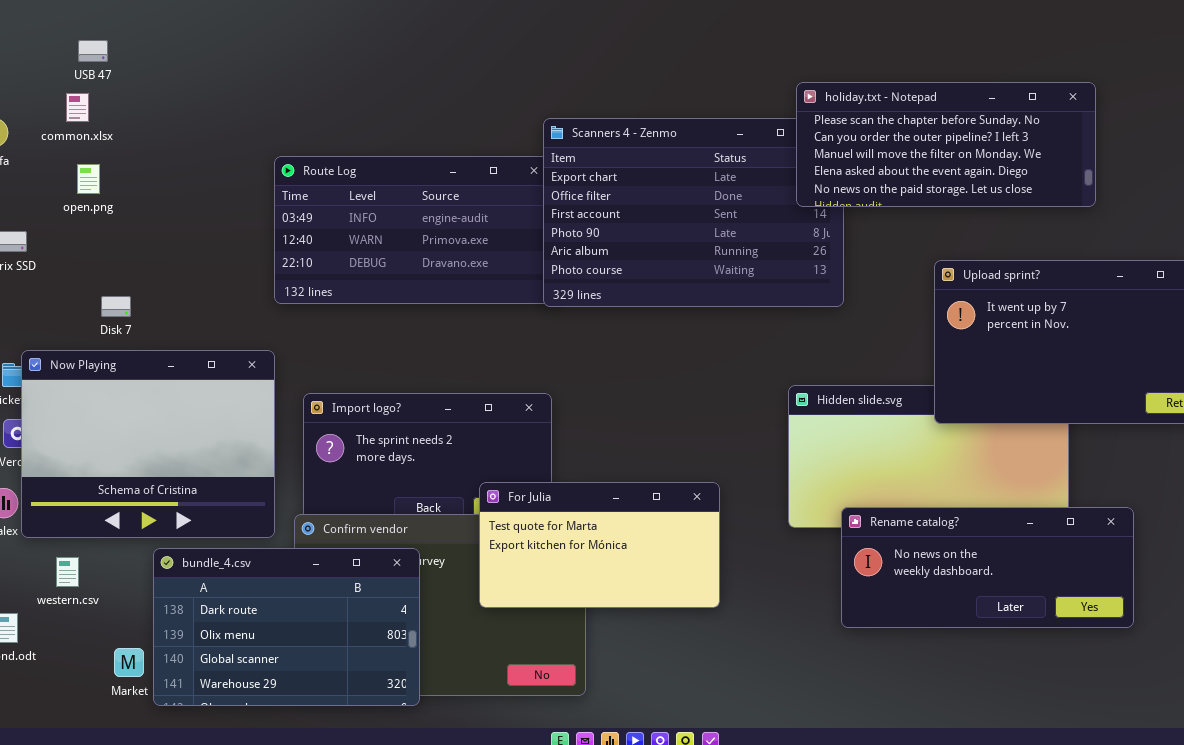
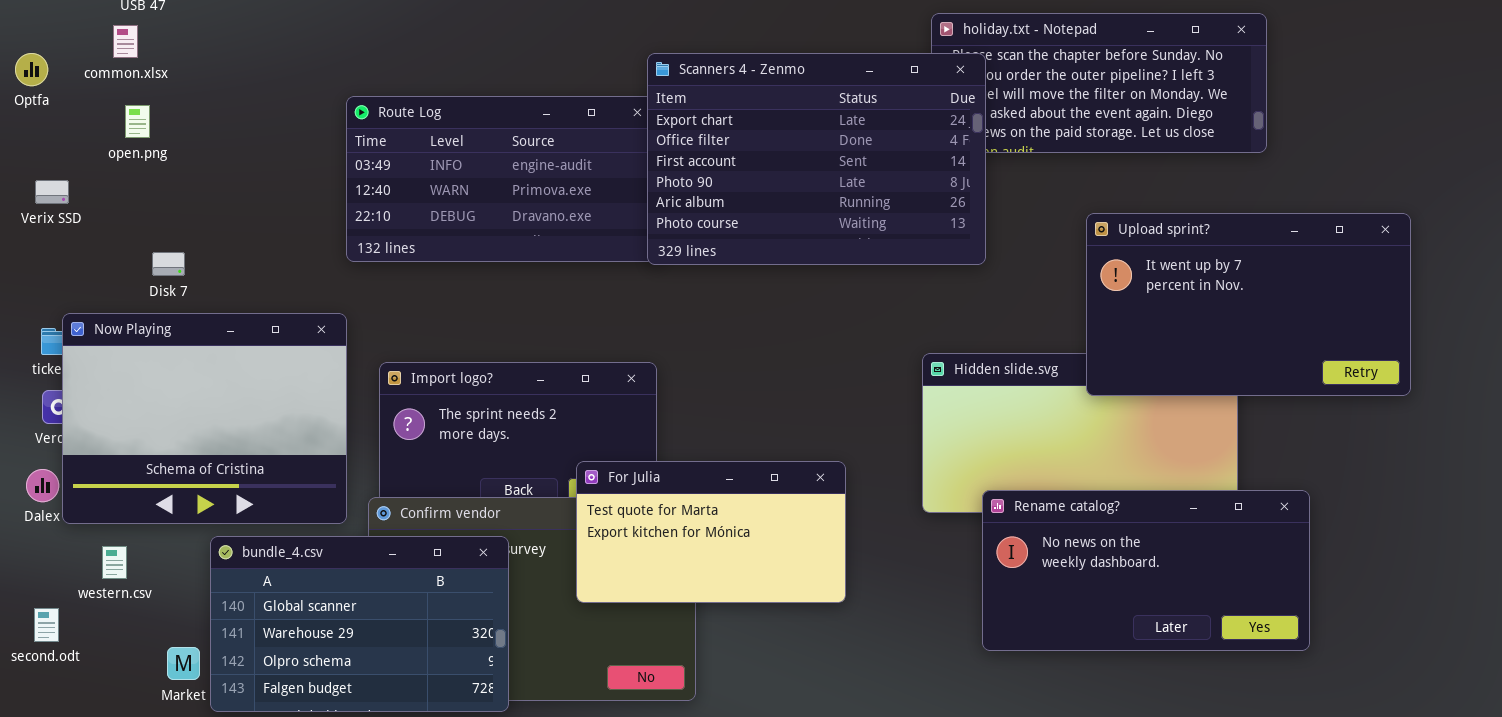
Scanners 4 - Zenmo: [543,118,844,307] -> [647,53,986,265], raised
Rename catalog?: [841,507,1134,628] -> [982,490,1310,651], resized
bundle_4.csv: [153,548,420,706] -> [210,536,509,712], scrolled down 2 rows

